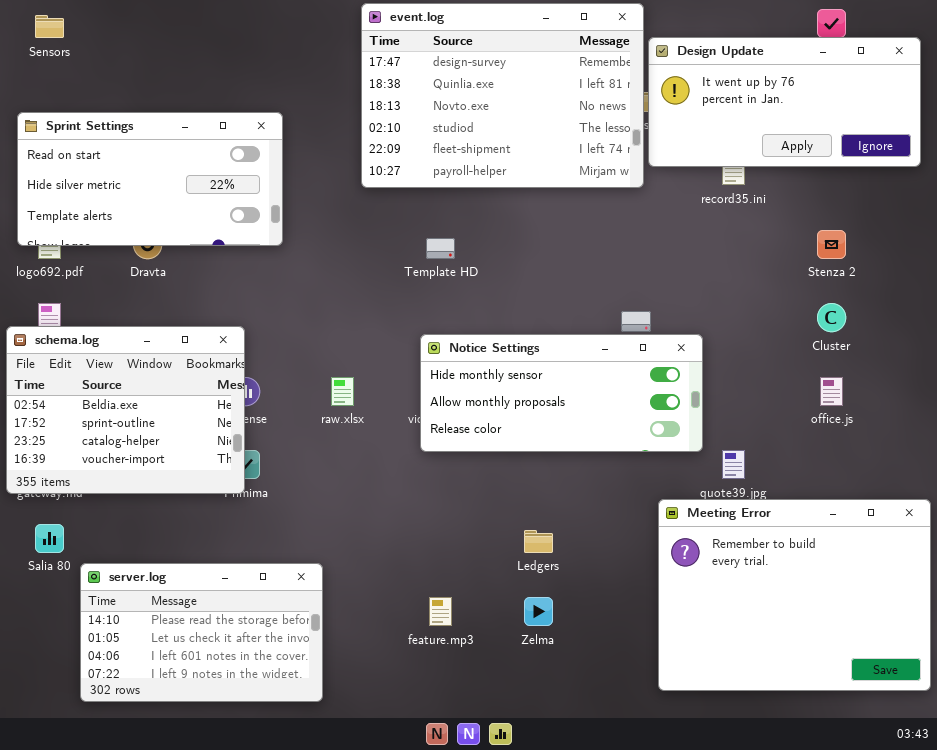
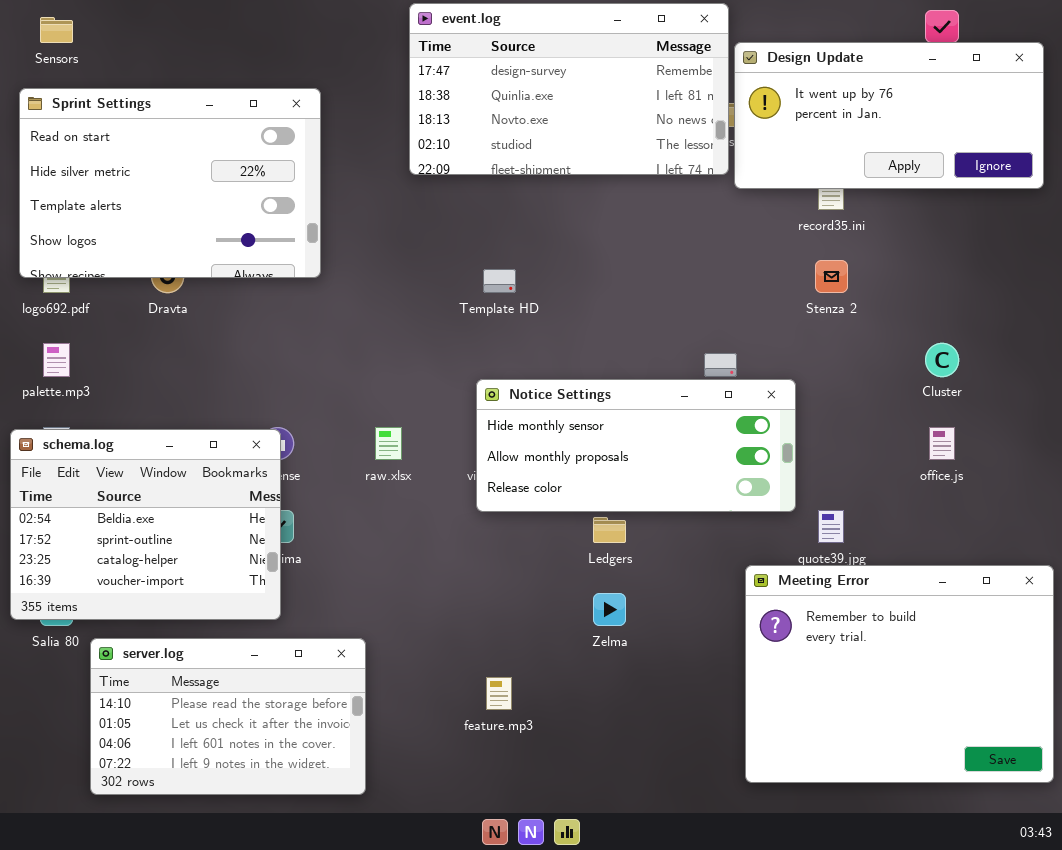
event.log: [361,3,644,188] -> [409,3,729,175], resized
Sprint Settings: [17,112,283,246] -> [19,88,321,278], resized
Stenza 2: [817,230,846,259] -> [815,260,848,293], moved
schema.log: [6,326,245,494] -> [10,429,281,620], moved
Ledgers: [524,530,553,553] -> [593,517,626,543], moved
Zelma: [524,597,553,626] -> [593,593,626,626], moved

